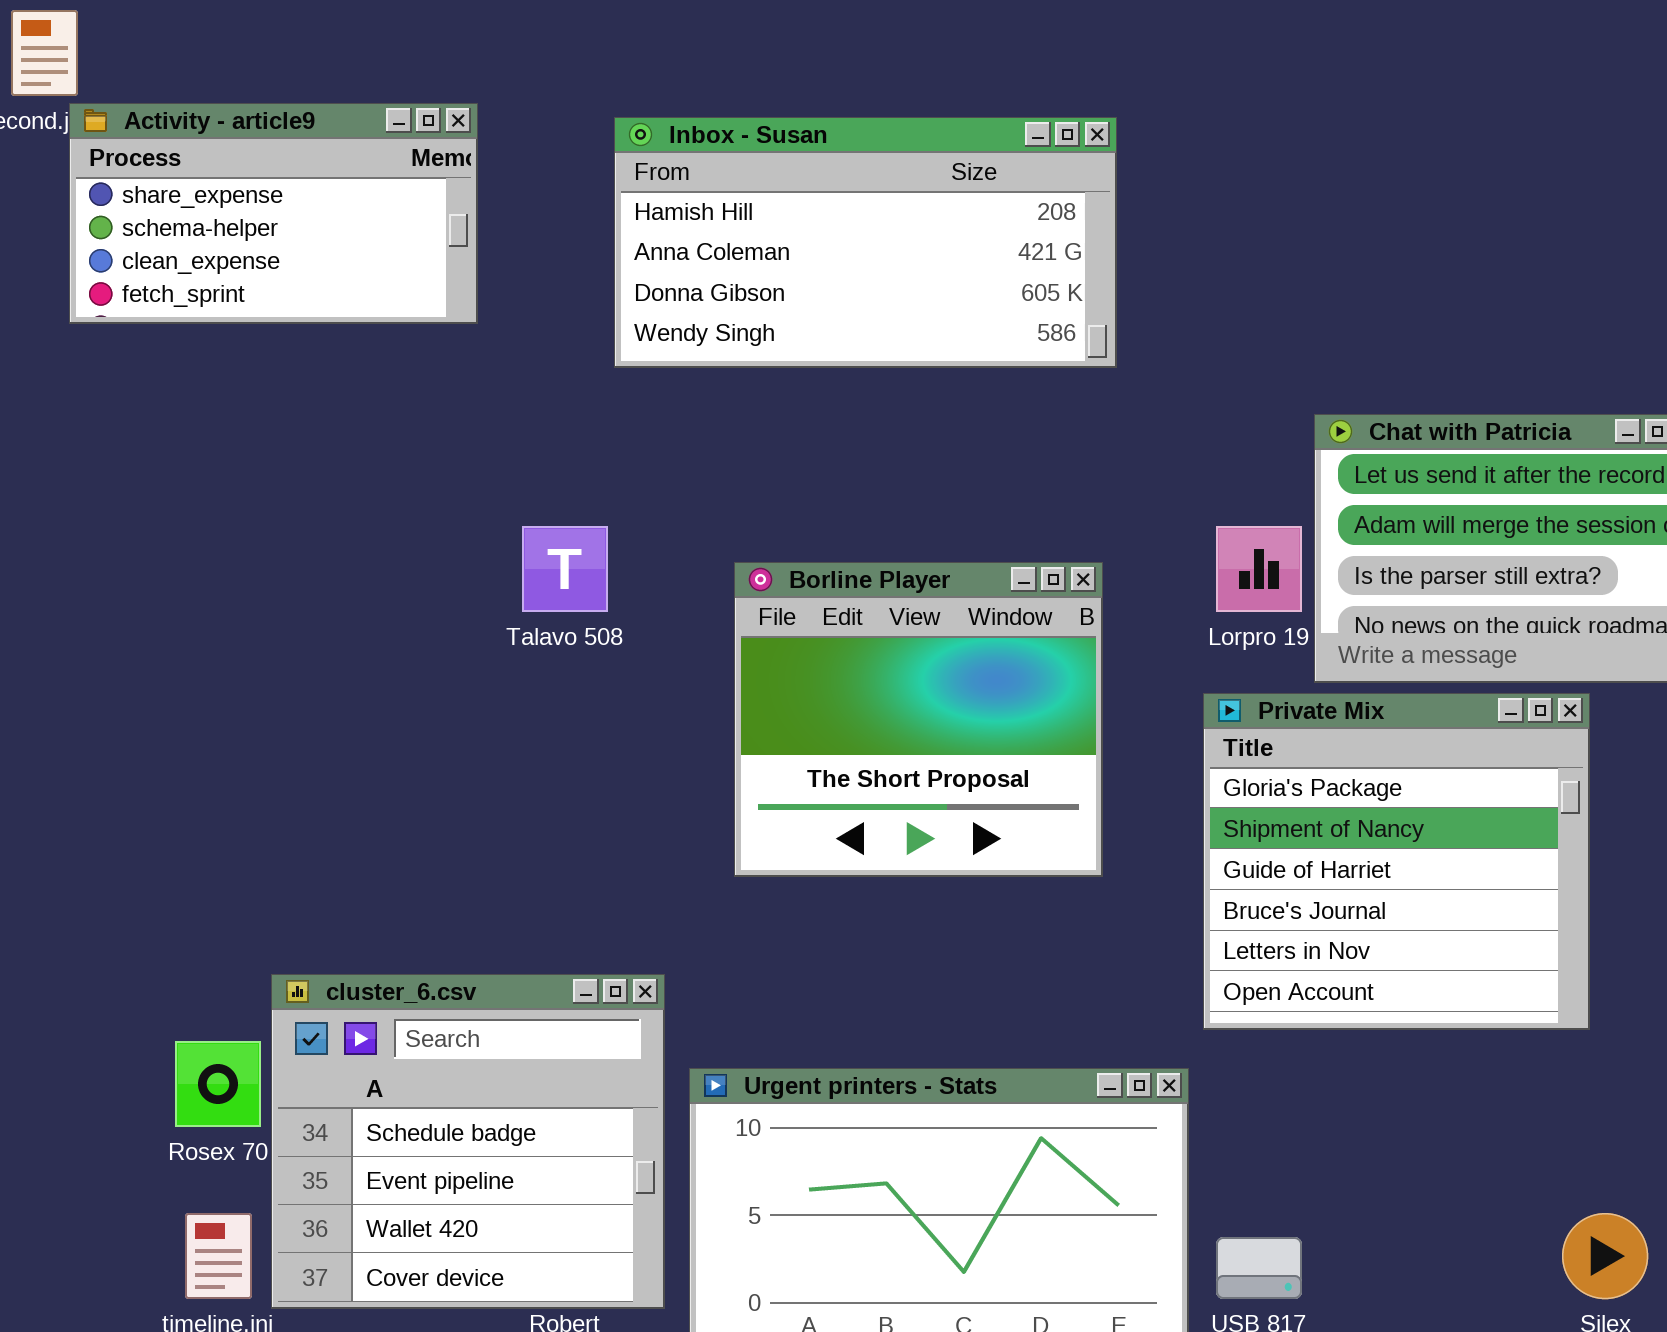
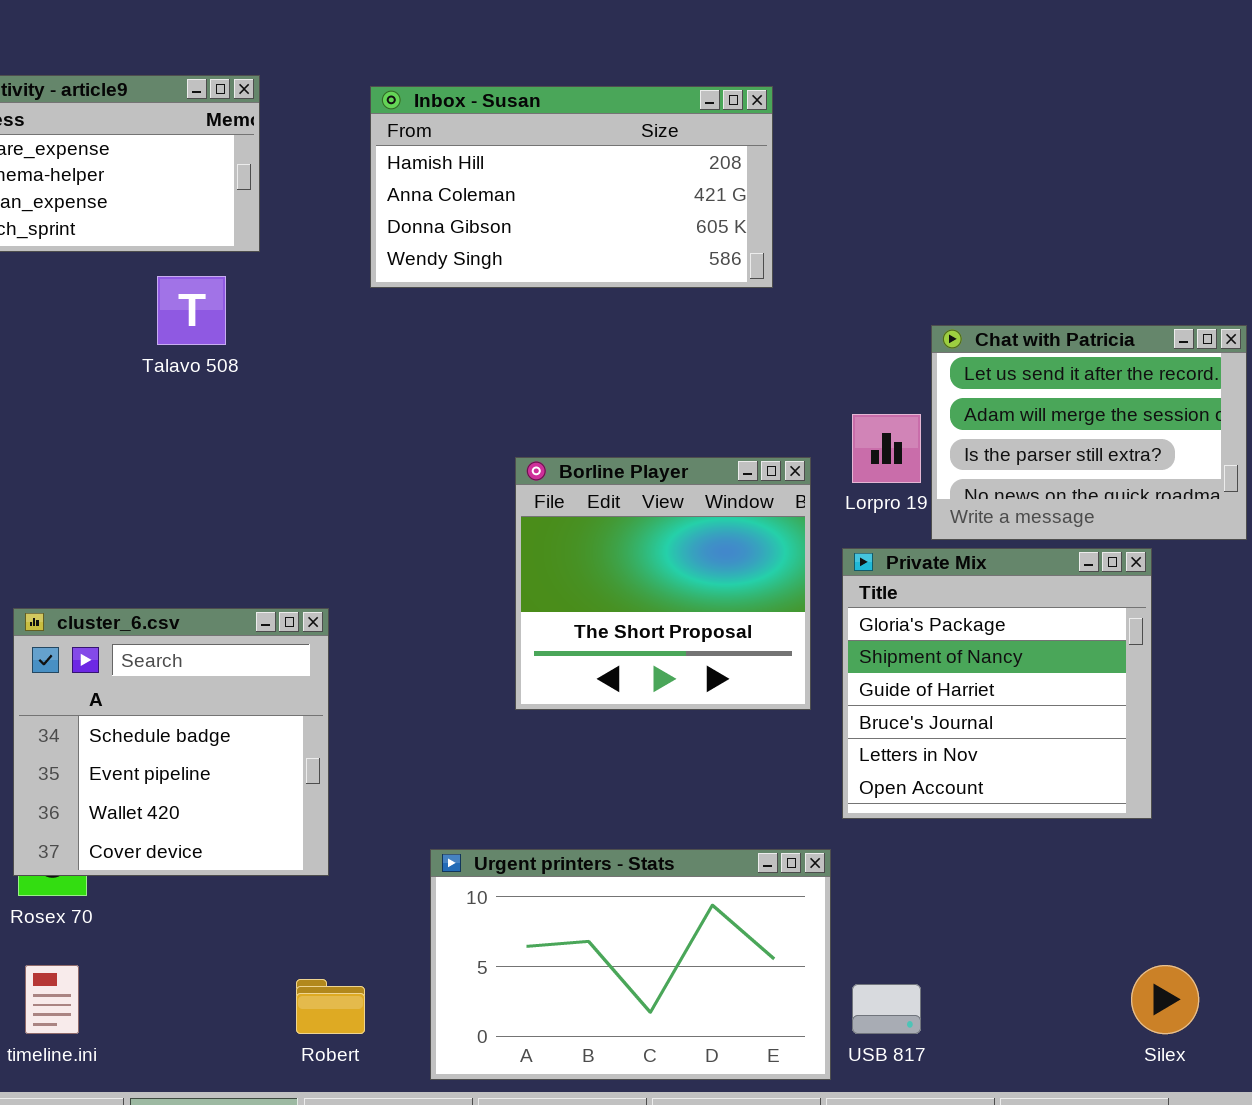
Talavo 508: [522,526,608,612] -> [157,276,226,345], moved
Borline Player: [734,562,1103,877] -> [515,457,811,710], moved
cluster_6.csv: [271,974,665,1309] -> [13,608,329,876], moved

